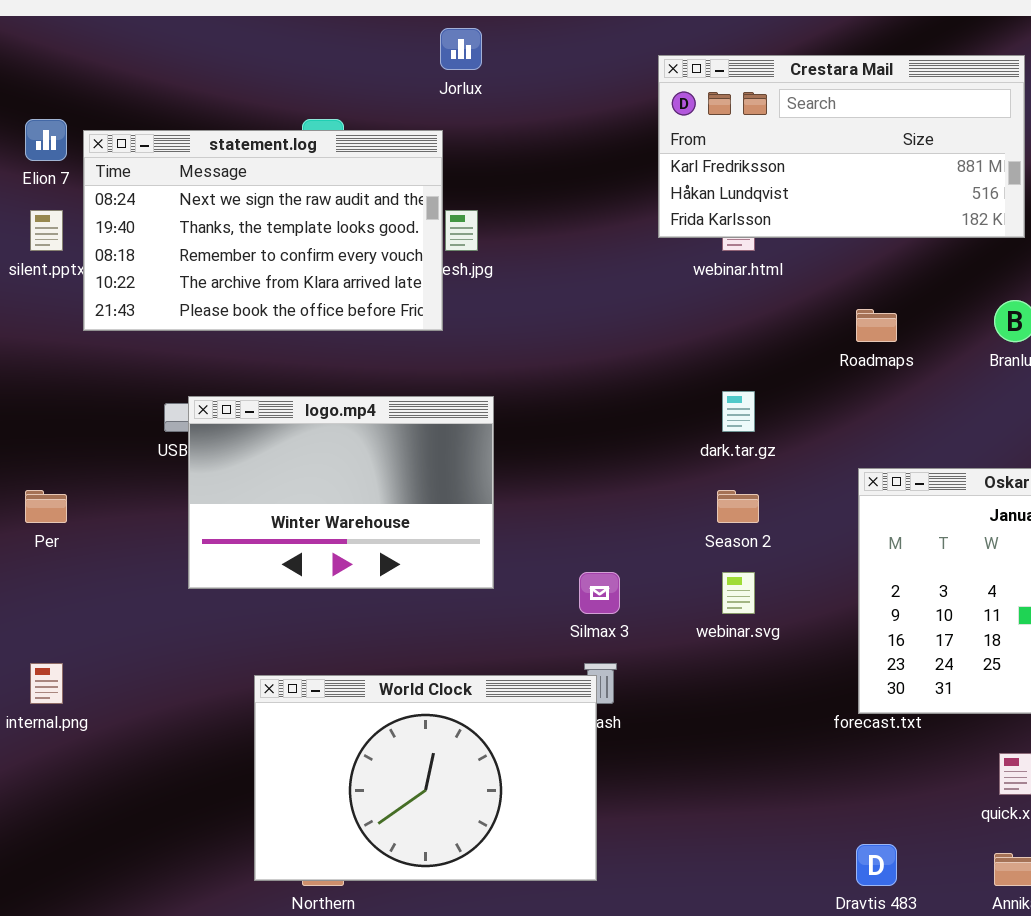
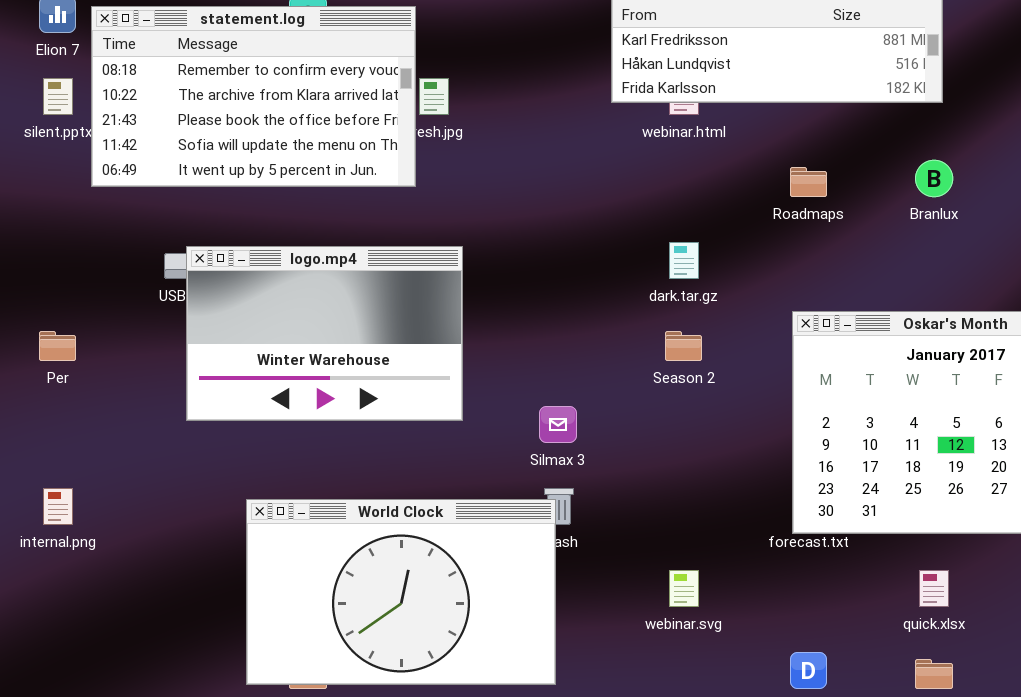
statement.log: [83,130,443,331] -> [91,6,416,187], scrolled down 2 rows
webinar.svg: [722,572,755,614] -> [669,570,699,607], moved

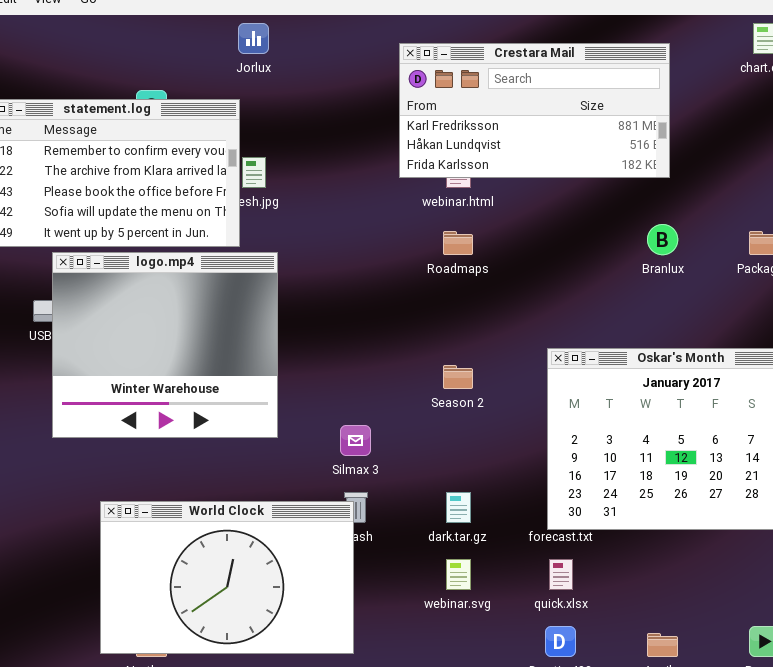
Roadmaps: [790,167,827,197] -> [443,231,473,255], moved
dark.tar.gz: [669,242,699,279] -> [446,492,471,523], moved
logo.mp4: [186,246,463,421] -> [52,252,278,438], resized
quick.xlsx: [919,570,949,607] -> [549,559,573,590], moved

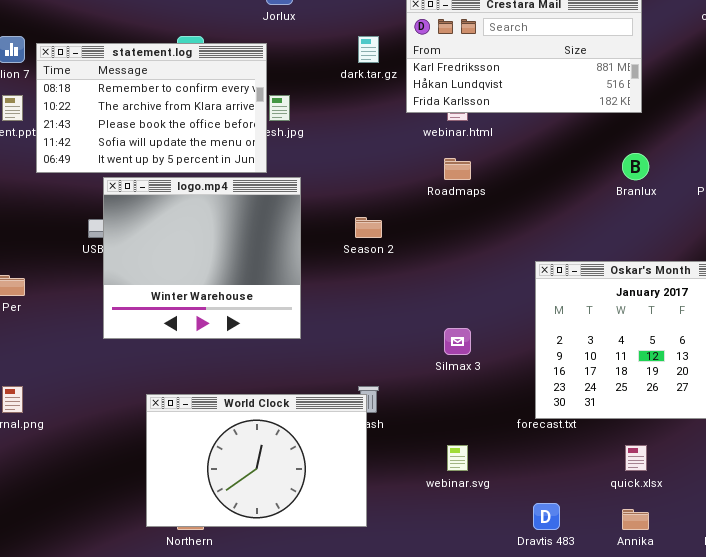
Season 2: [443,365,473,389] -> [355,217,382,238], moved
Silmax 3: [340,425,371,456] -> [444,328,471,355], moved
dark.tar.gz: [446,492,471,523] -> [358,36,379,63], moved
quick.xlsx: [549,559,573,590] -> [625,445,647,471], moved

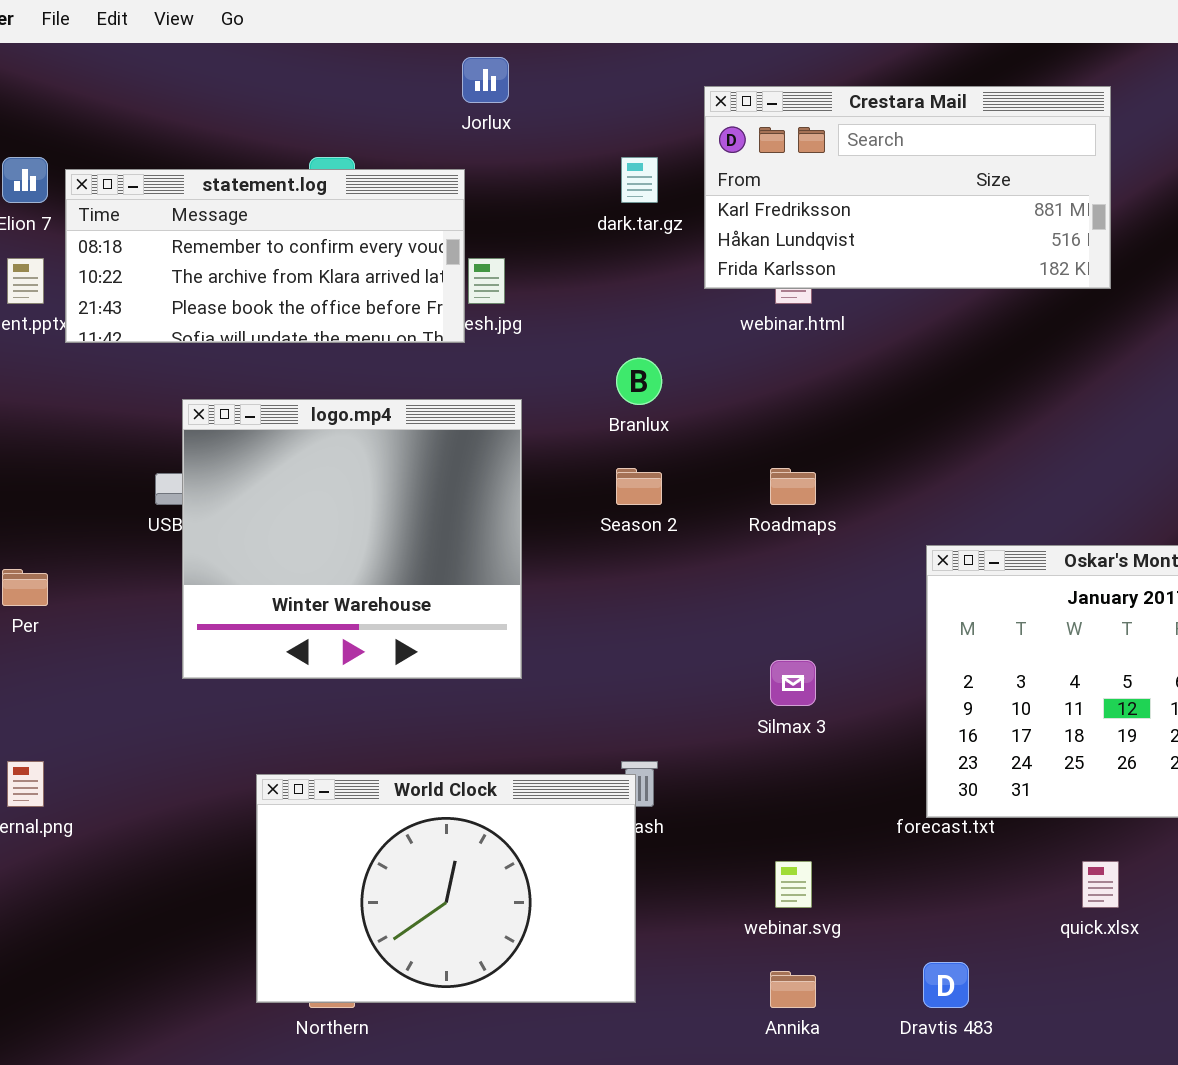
statement.log: [36,43,267,173] -> [65,169,465,343], resized
Branlux: [622,153,649,180] -> [616,358,662,405], moved
Roadmaps: [444,158,471,180] -> [770,468,816,505], moved
Annika: [622,509,649,530] -> [770,971,816,1008], moved

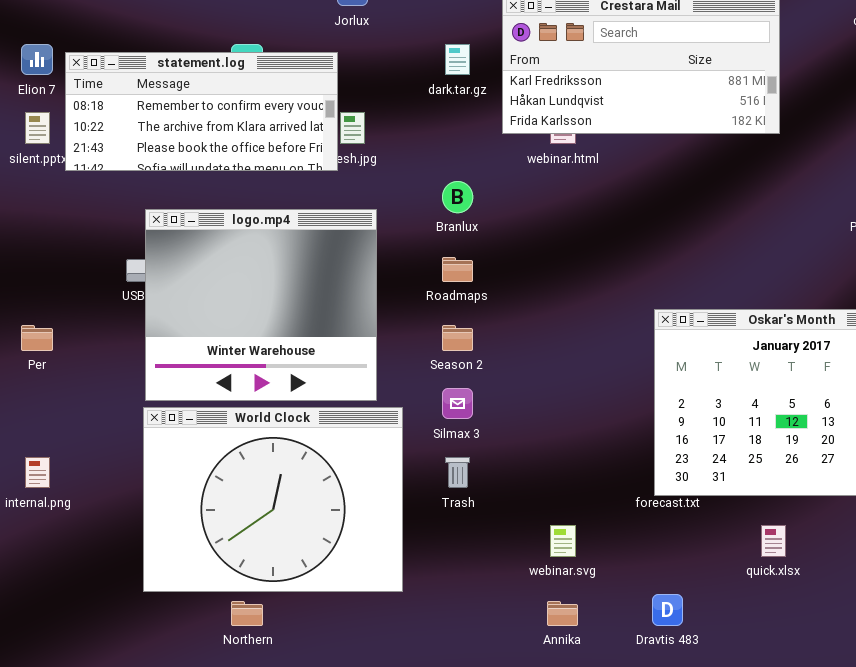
Season 2: [616,468,662,505] -> [442,325,473,351], moved
Roadmaps: [770,468,816,505] -> [442,257,473,282], moved
Silmax 3: [770,660,816,706] -> [442,388,473,419], moved
World Clock: [256,774,636,1003] -> [143,407,403,592], moved, resized

